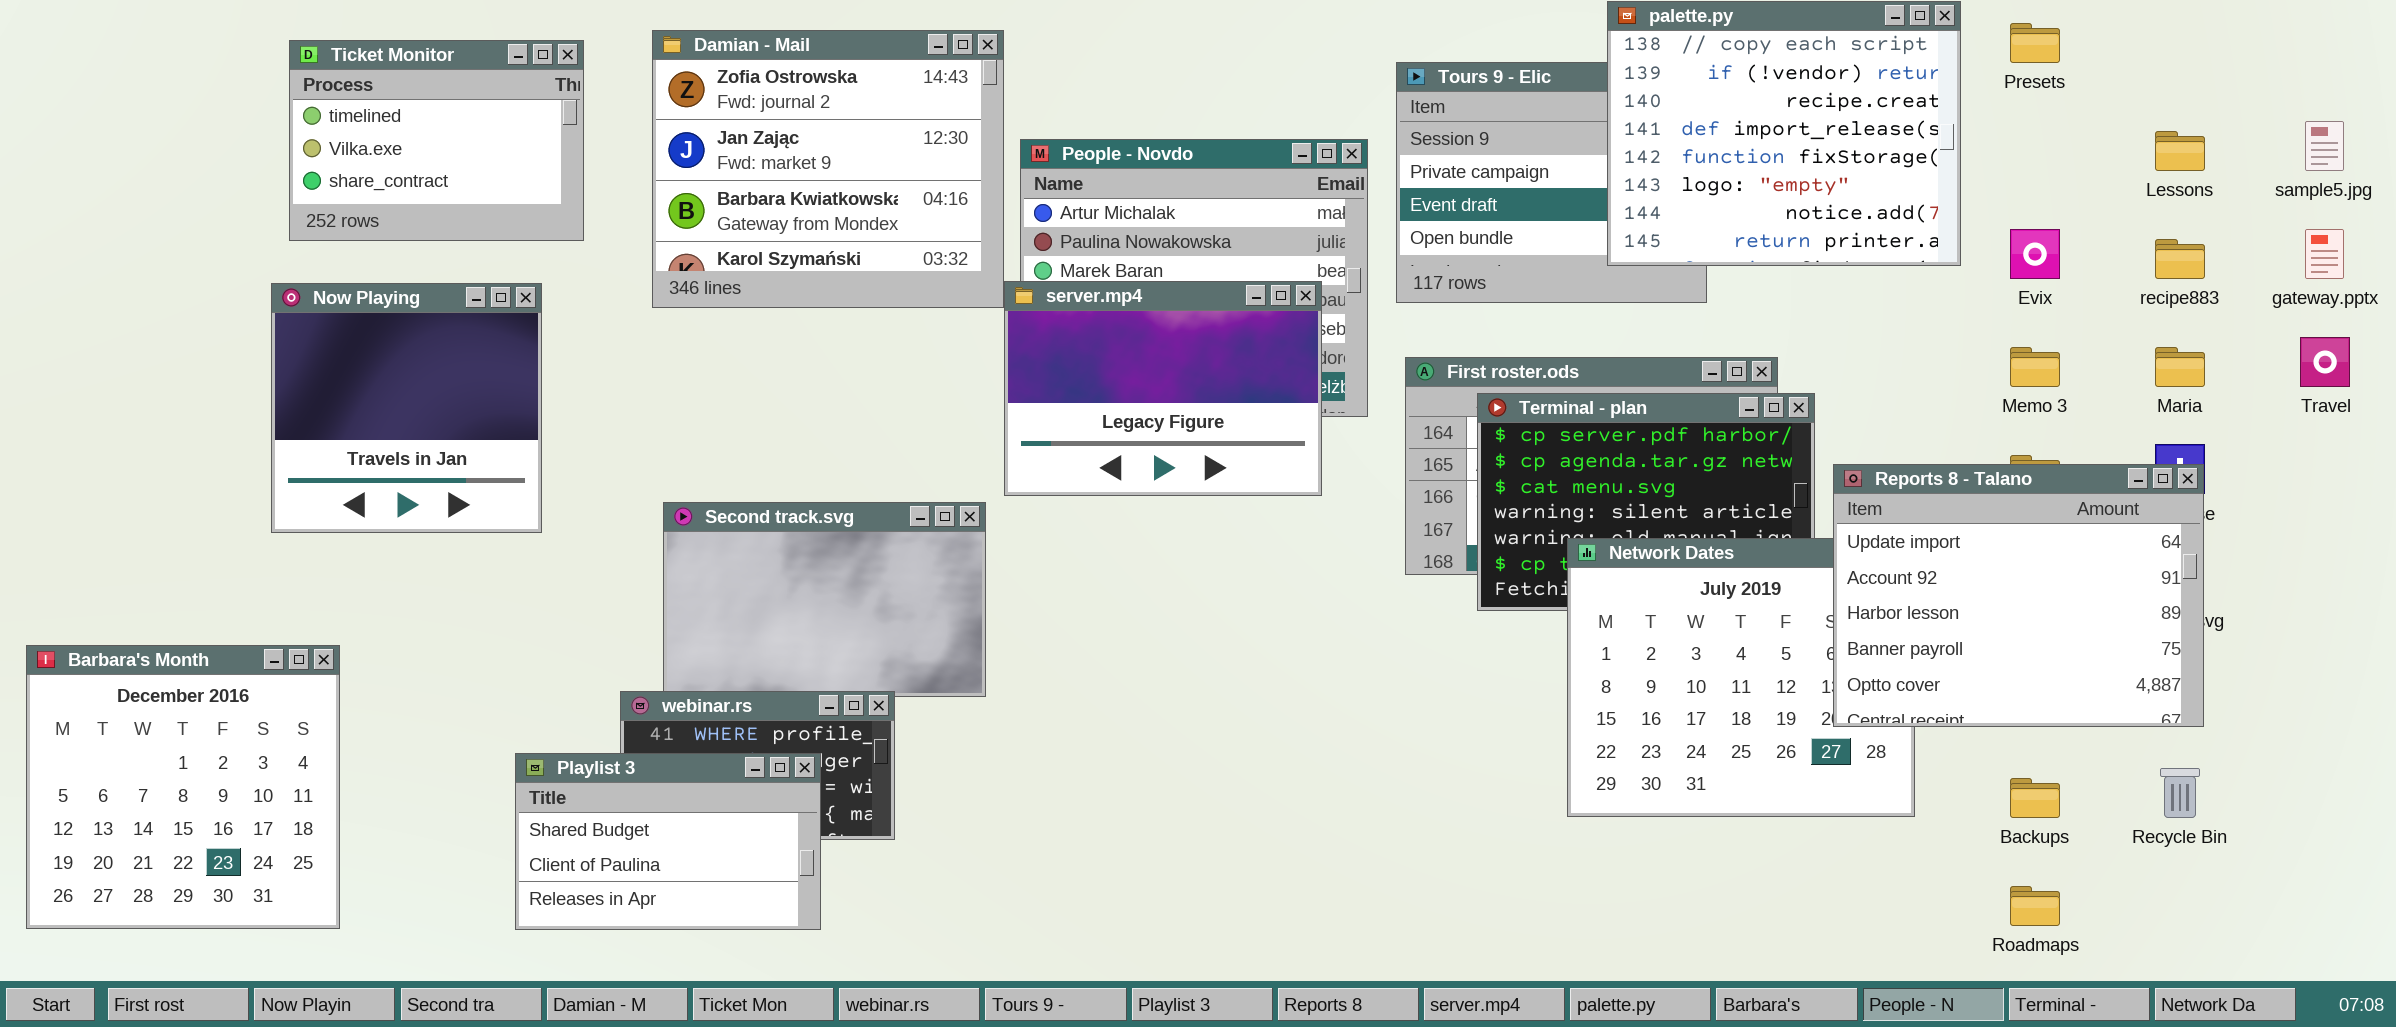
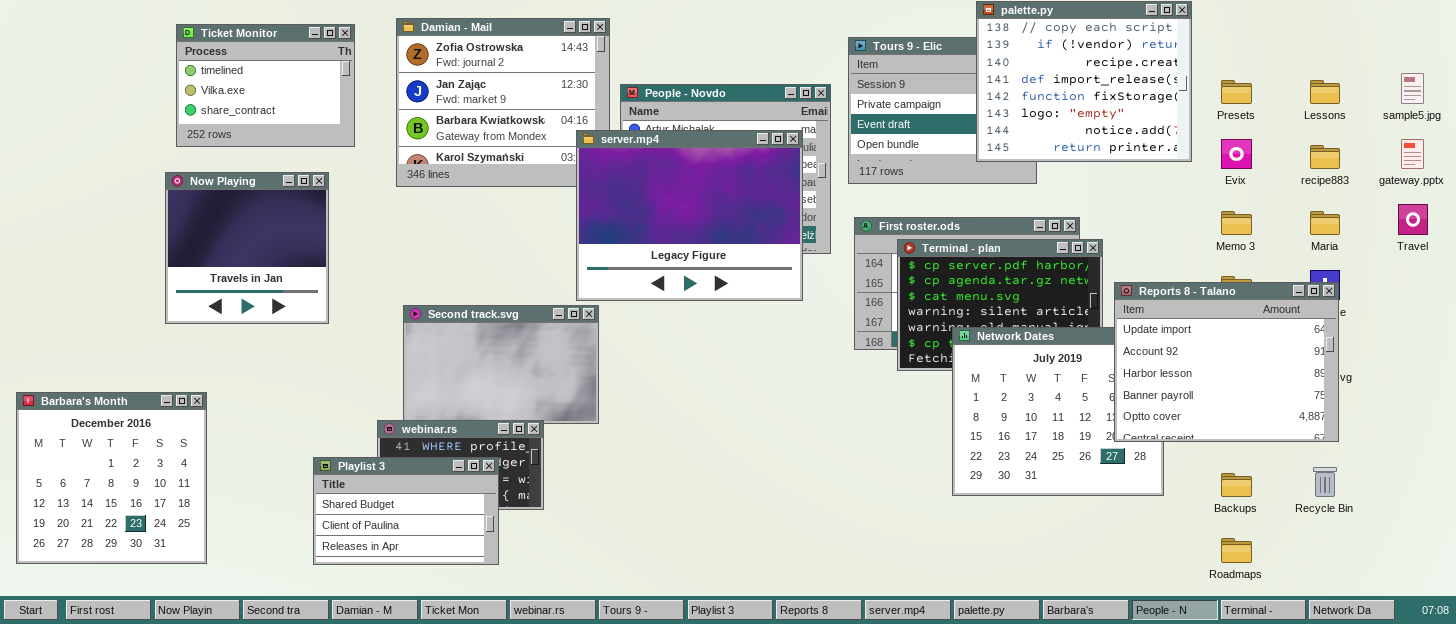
Presets: [2010,23,2060,63] -> [1221,80,1252,104], moved
server.mp4: [1004,281,1322,496] -> [576,130,803,301], resized

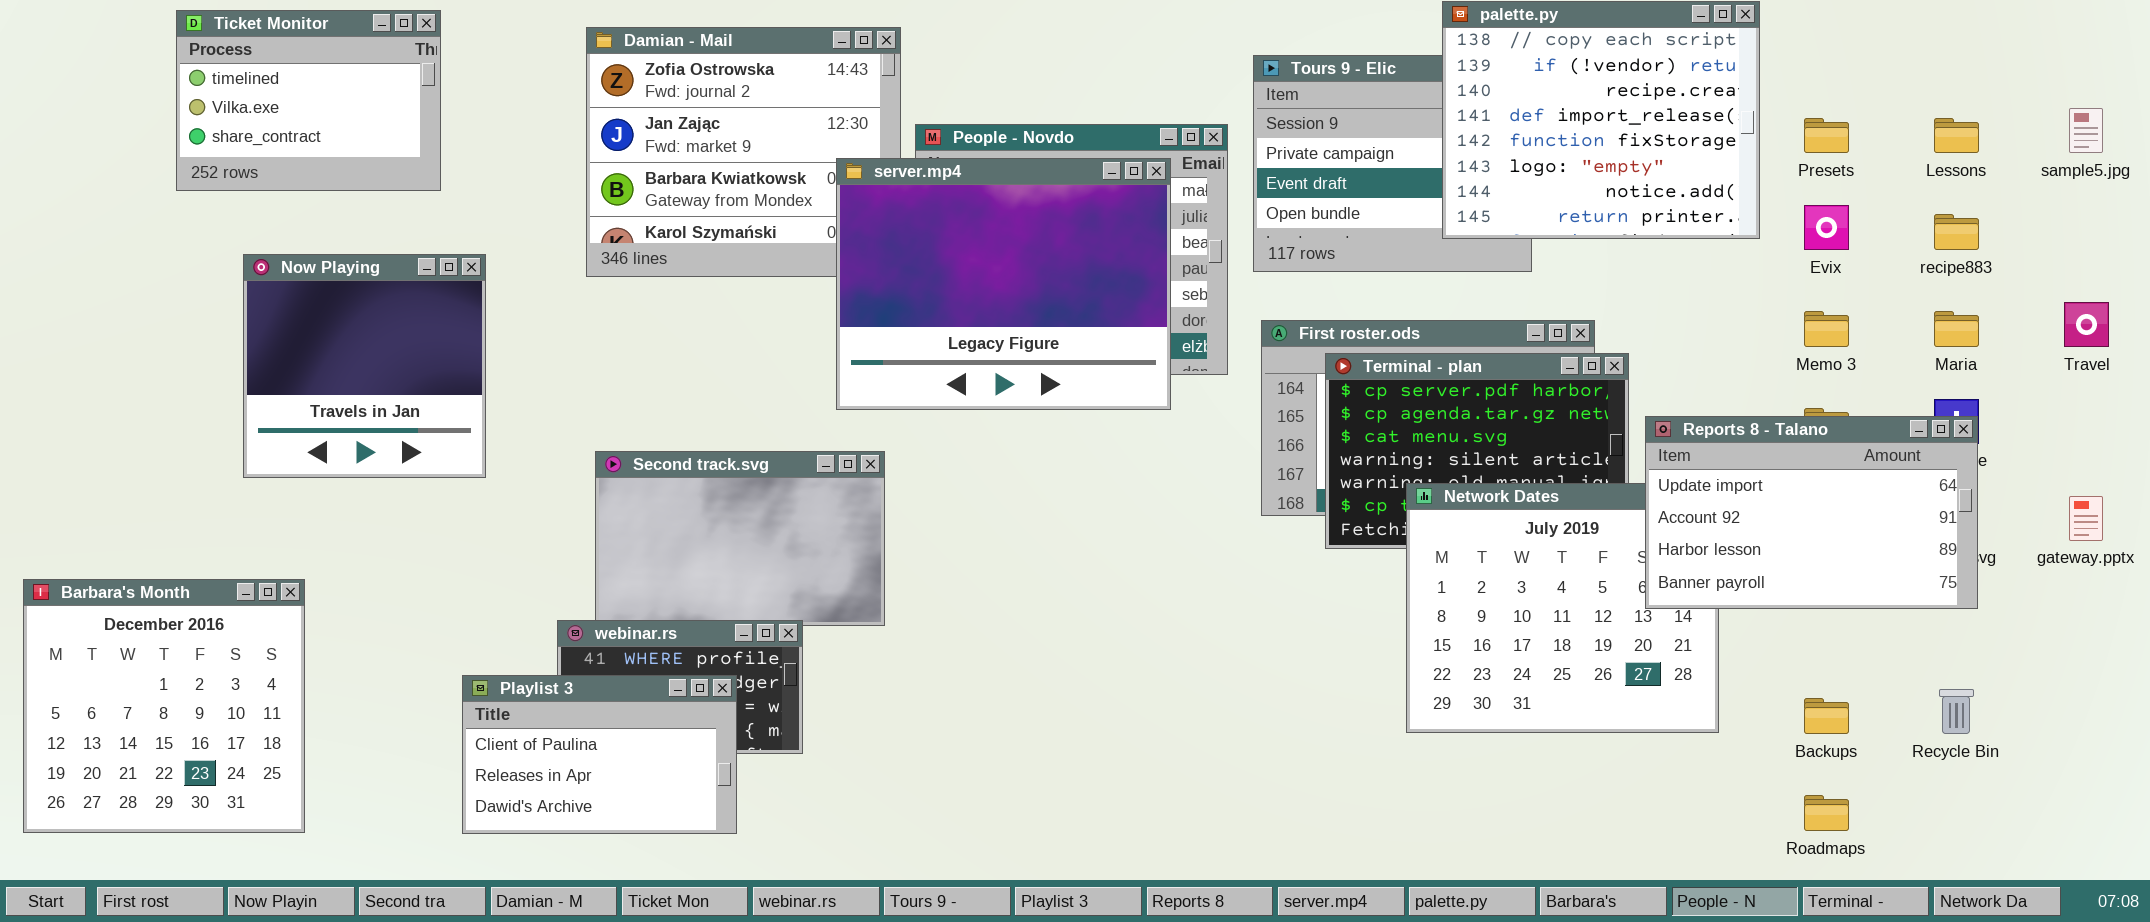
Ticket Monitor: [176,24,355,147] -> [176,10,441,191], moved
server.mp4: [576,130,803,301] -> [836,158,1171,410], moved
gateway.pptx: [1401,139,1424,169] -> [2069,496,2103,541], moved
Reports 8 - Talano: [1114,282,1339,442] -> [1645,416,1978,609], resized
Playlist 3: [313,457,499,565] -> [462,675,737,834], scrolled down 1 row

